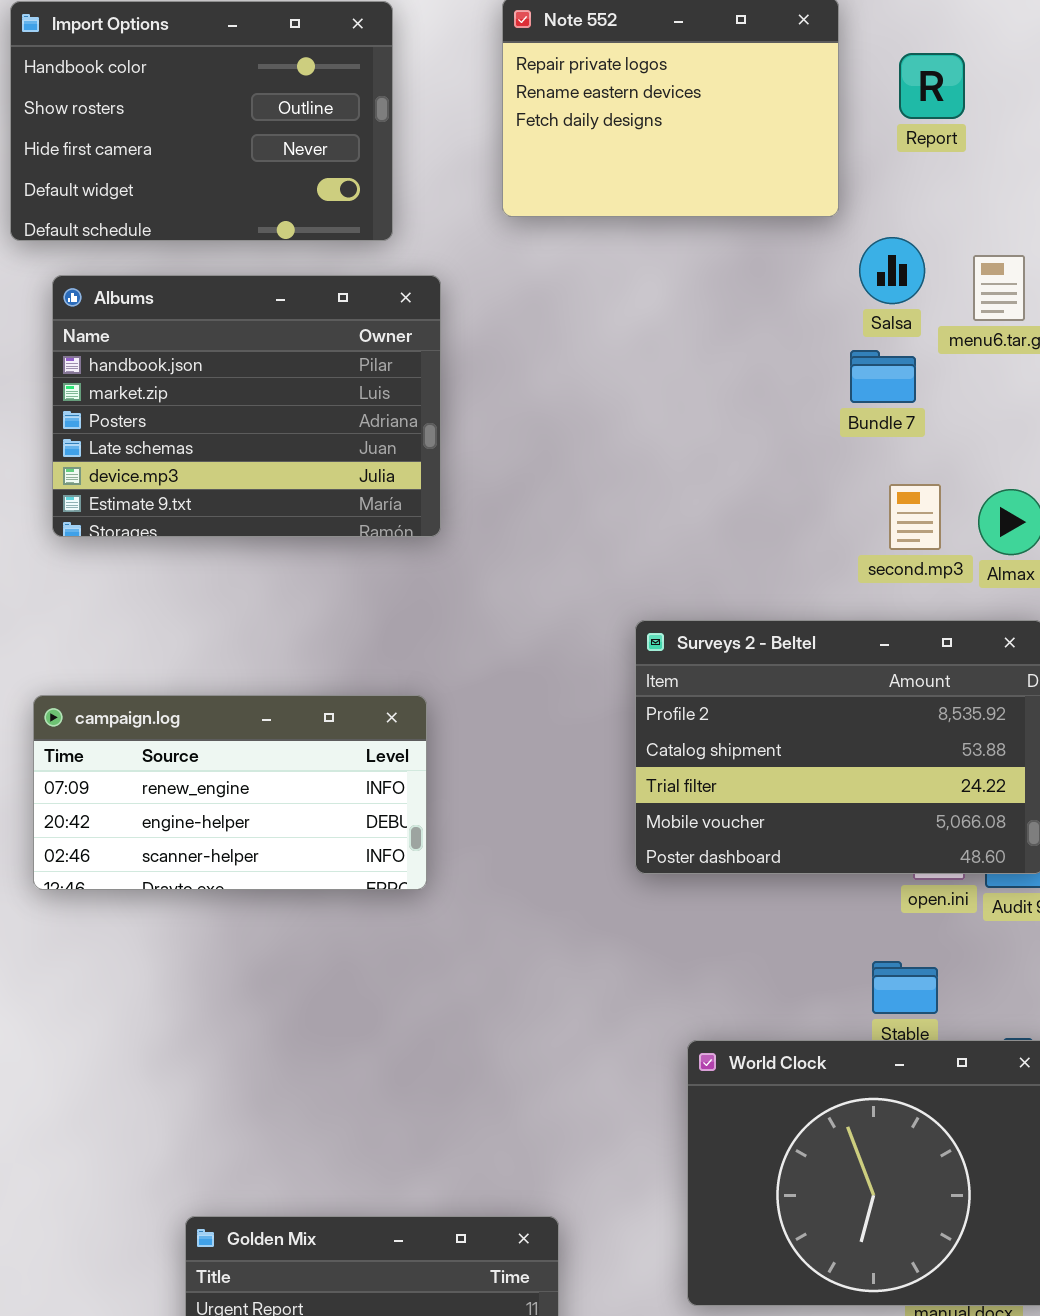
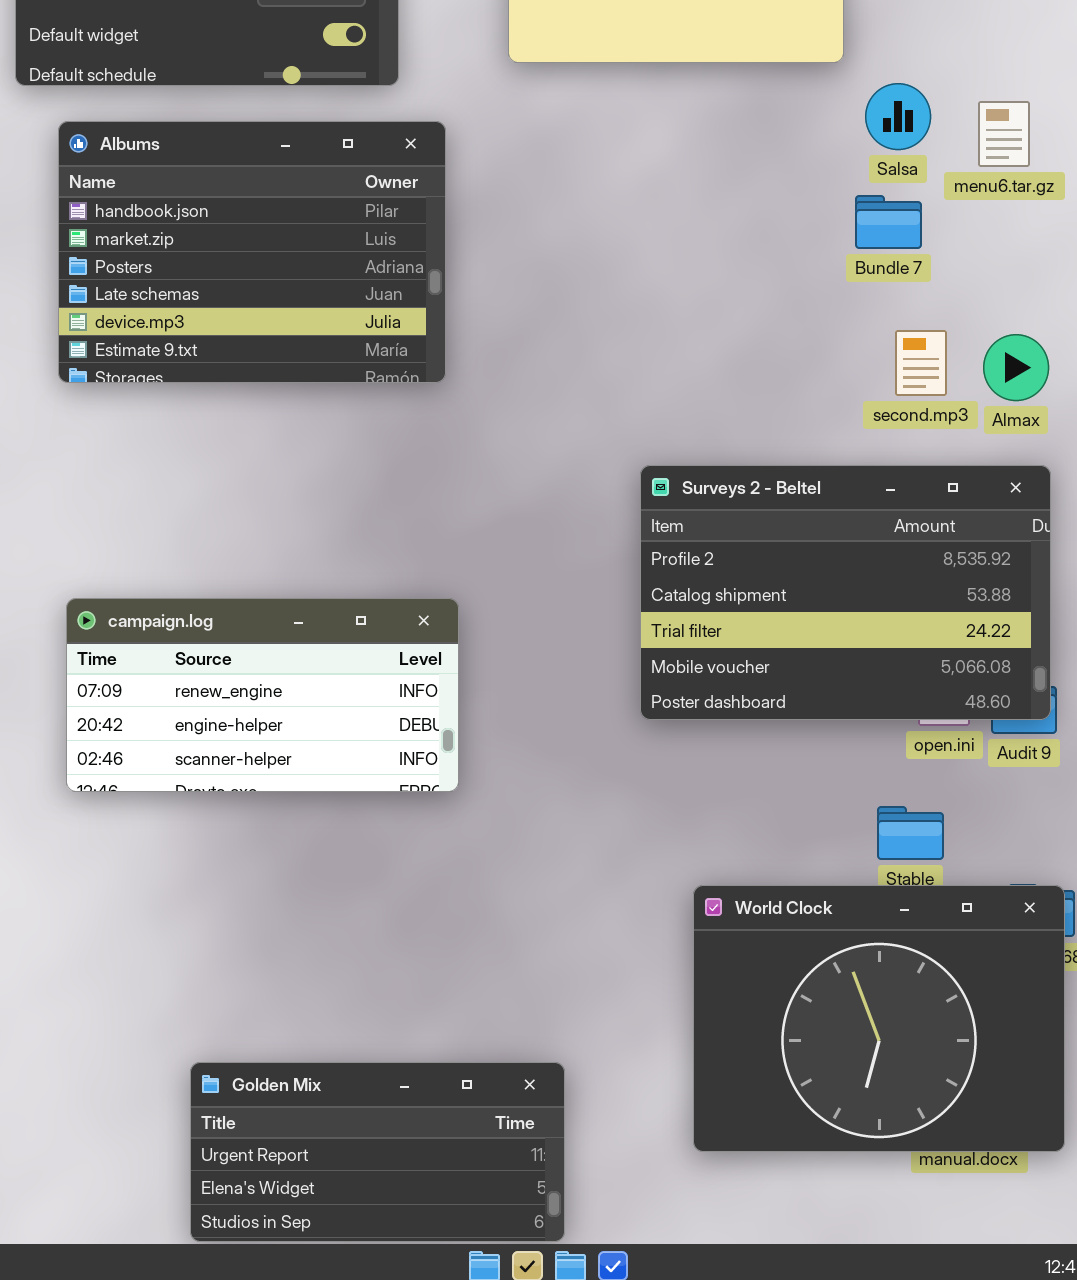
campaign.log: [33,695,427,890] -> [66,598,459,792], moved

